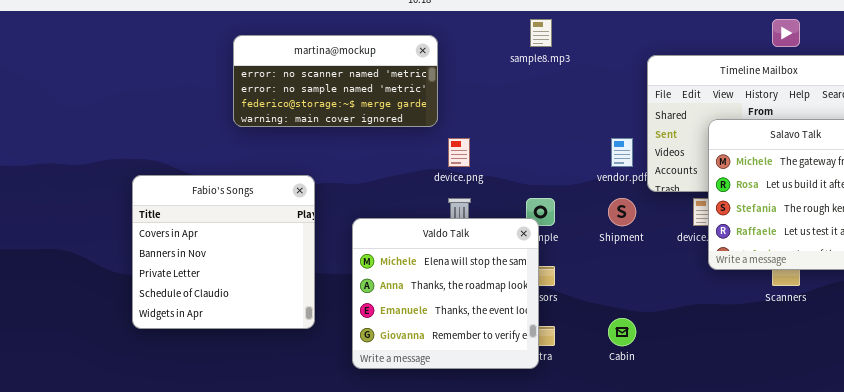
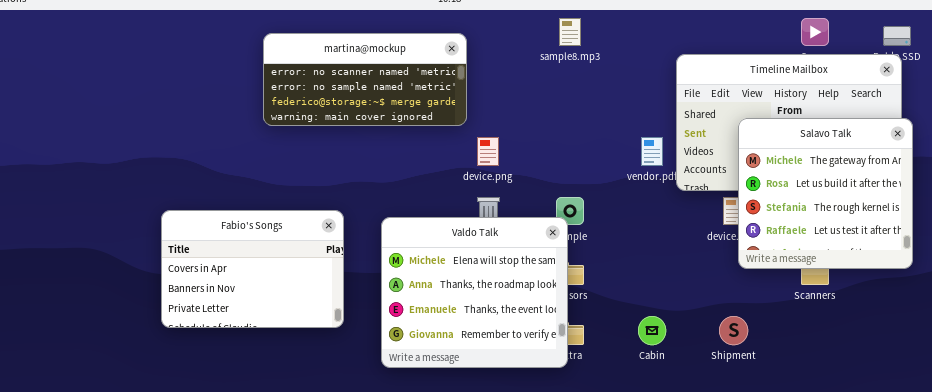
Fabio's Songs: [132,175,315,329] -> [161,210,344,328], resized
Shipment: [608,198,636,226] -> [719,316,748,345], moved

